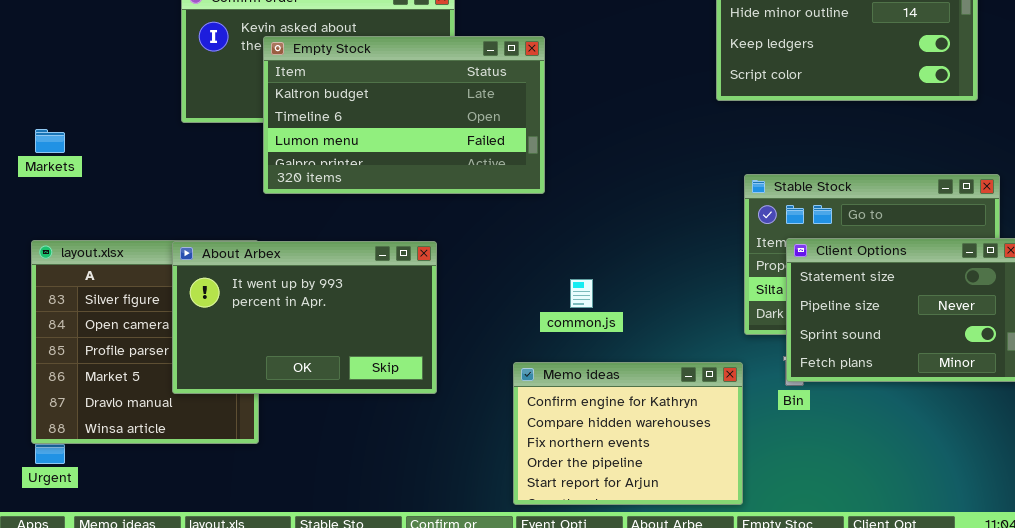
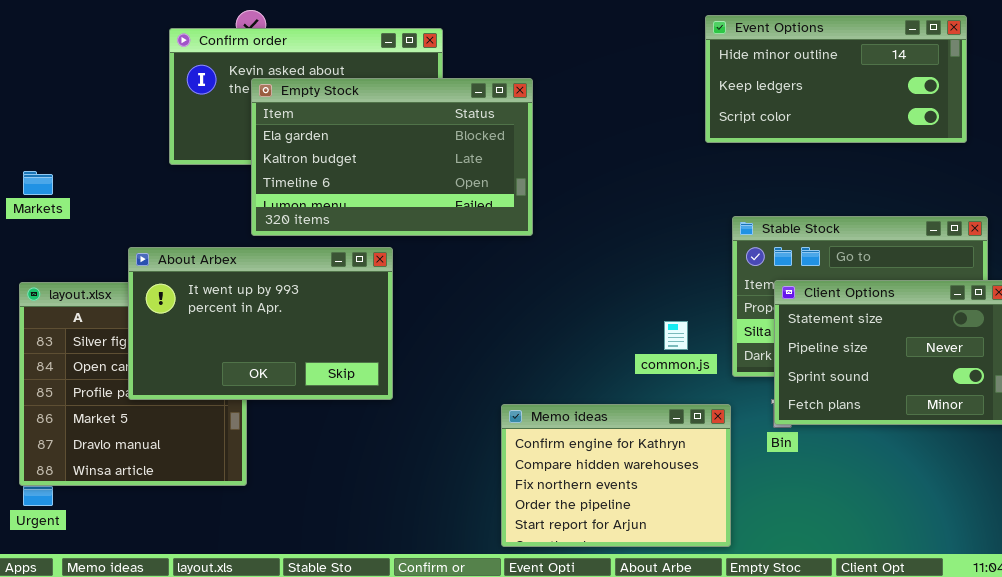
Empty Stock: [263,36,545,194] -> [251,78,533,236], scrolled up 1 row
About Arbex: [172,241,437,394] -> [128,247,393,400], moved
common.js: [570,279,593,308] -> [664,321,688,350], moved

